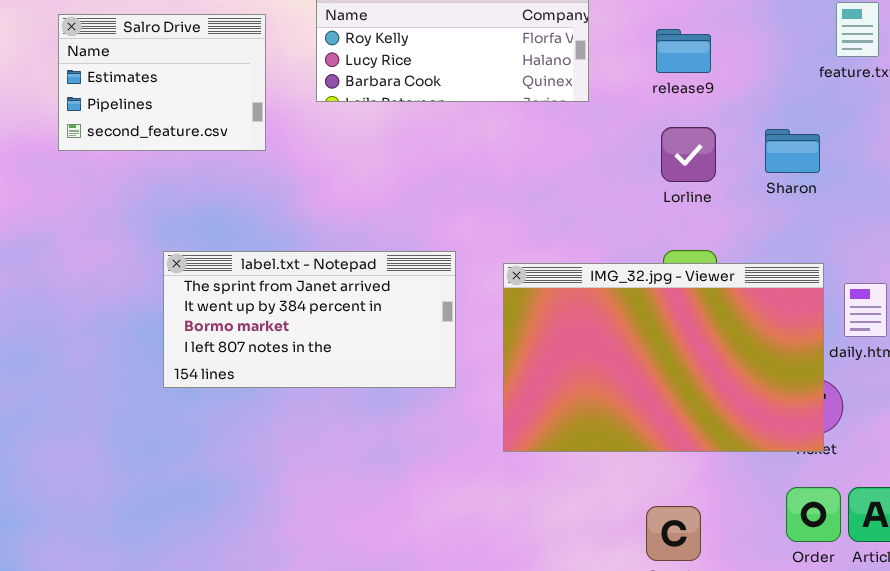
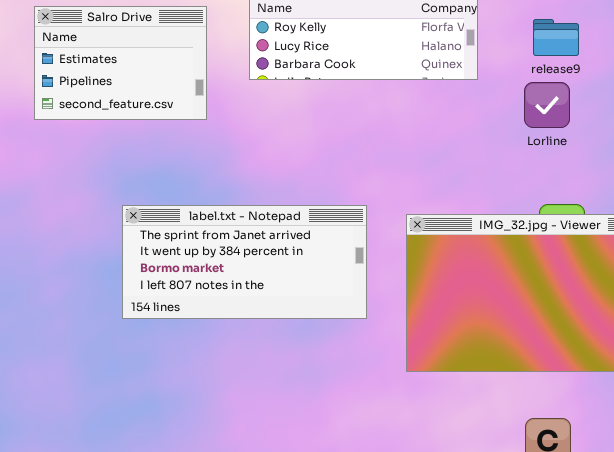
Lorline: [661,127,716,182] -> [524,82,570,128], moved

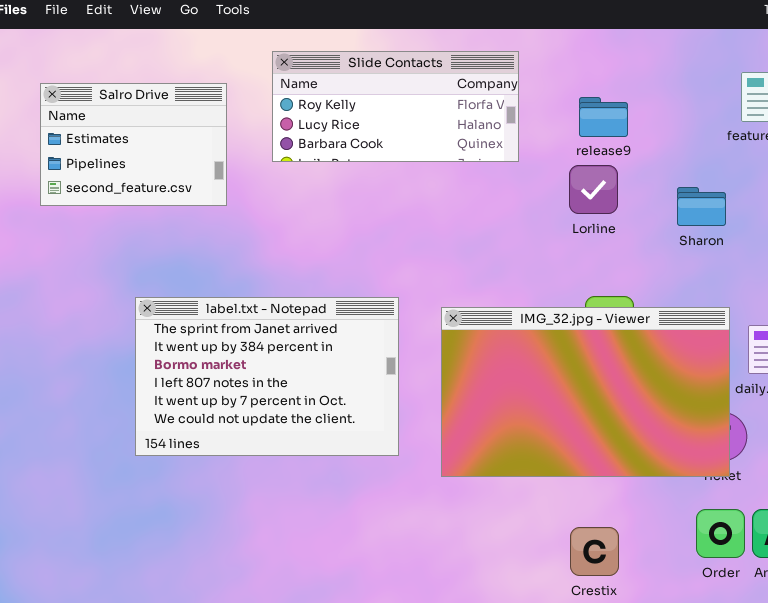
label.txt - Notepad: [122,205,367,319] -> [135,297,399,456], resized

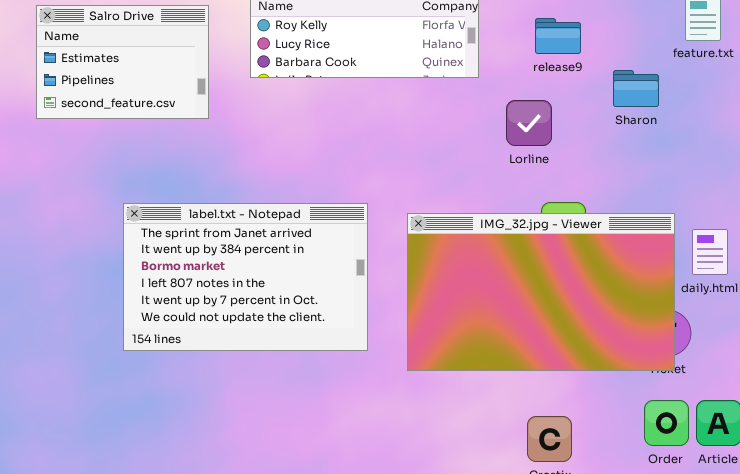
Lorline: [569,165,618,214] -> [506,100,552,146], moved
Sharon: [677,187,726,226] -> [613,70,659,107], moved

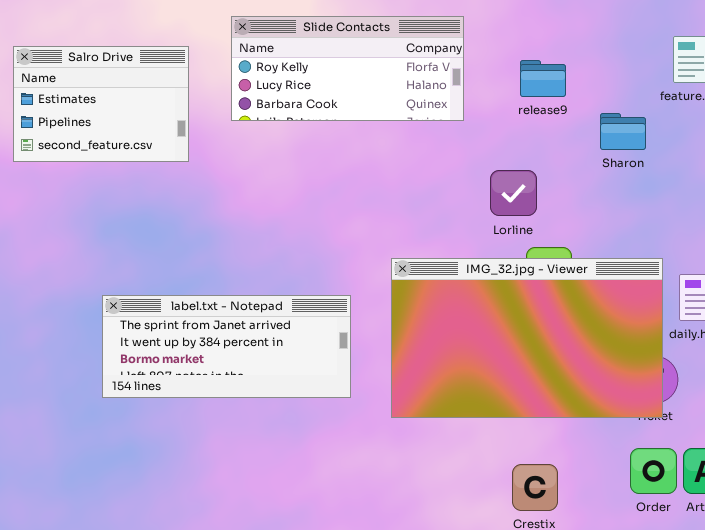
Lorline: [506,100,552,146] -> [490,170,537,216], moved
label.txt - Notepad: [123,203,368,351] -> [102,295,351,398], resized

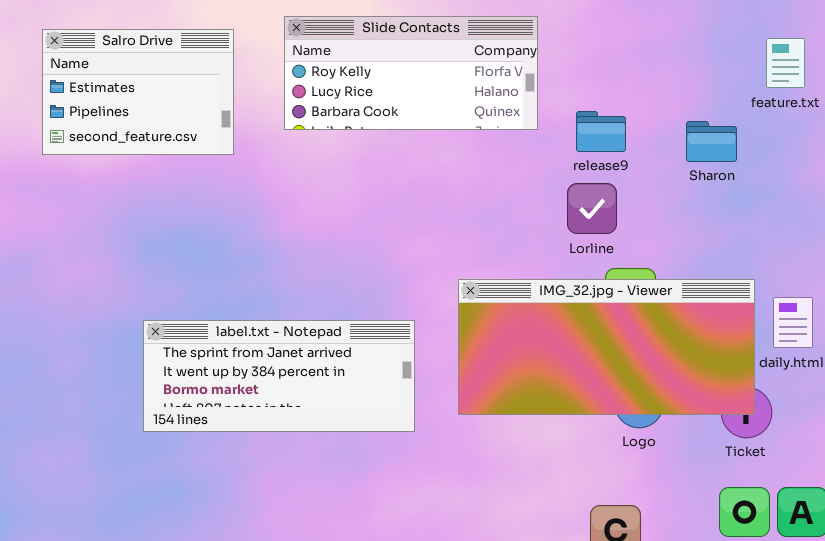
Salro Drive: [13,46,189,162] -> [42,29,234,155], moved
release9: [520,60,566,97] -> [576,111,626,152], moved
IMG_32.jpg - Viewer: [391,258,663,418] -> [458,279,755,415], resized

